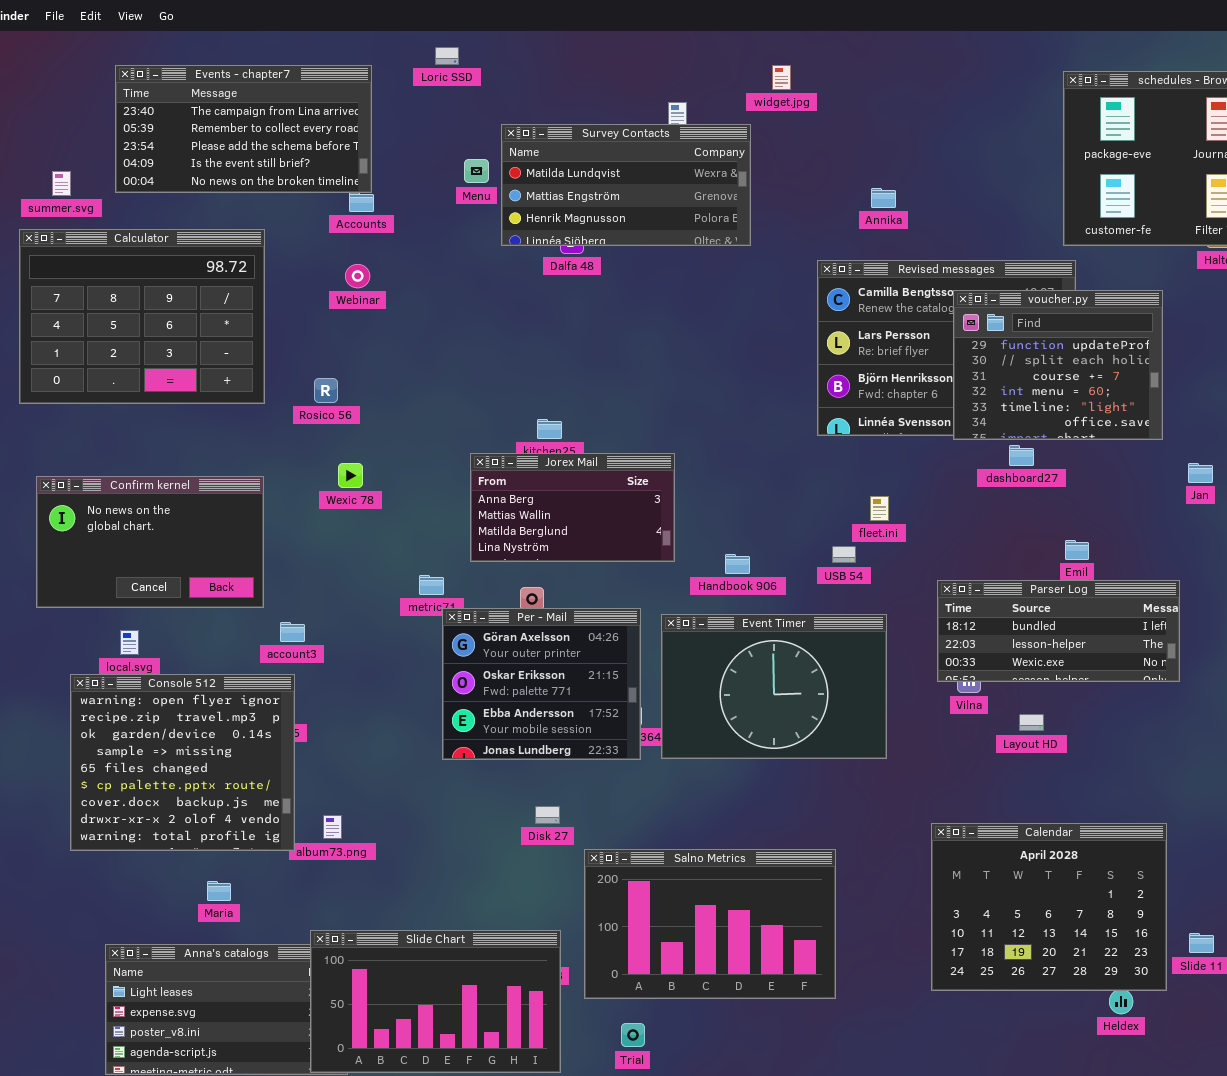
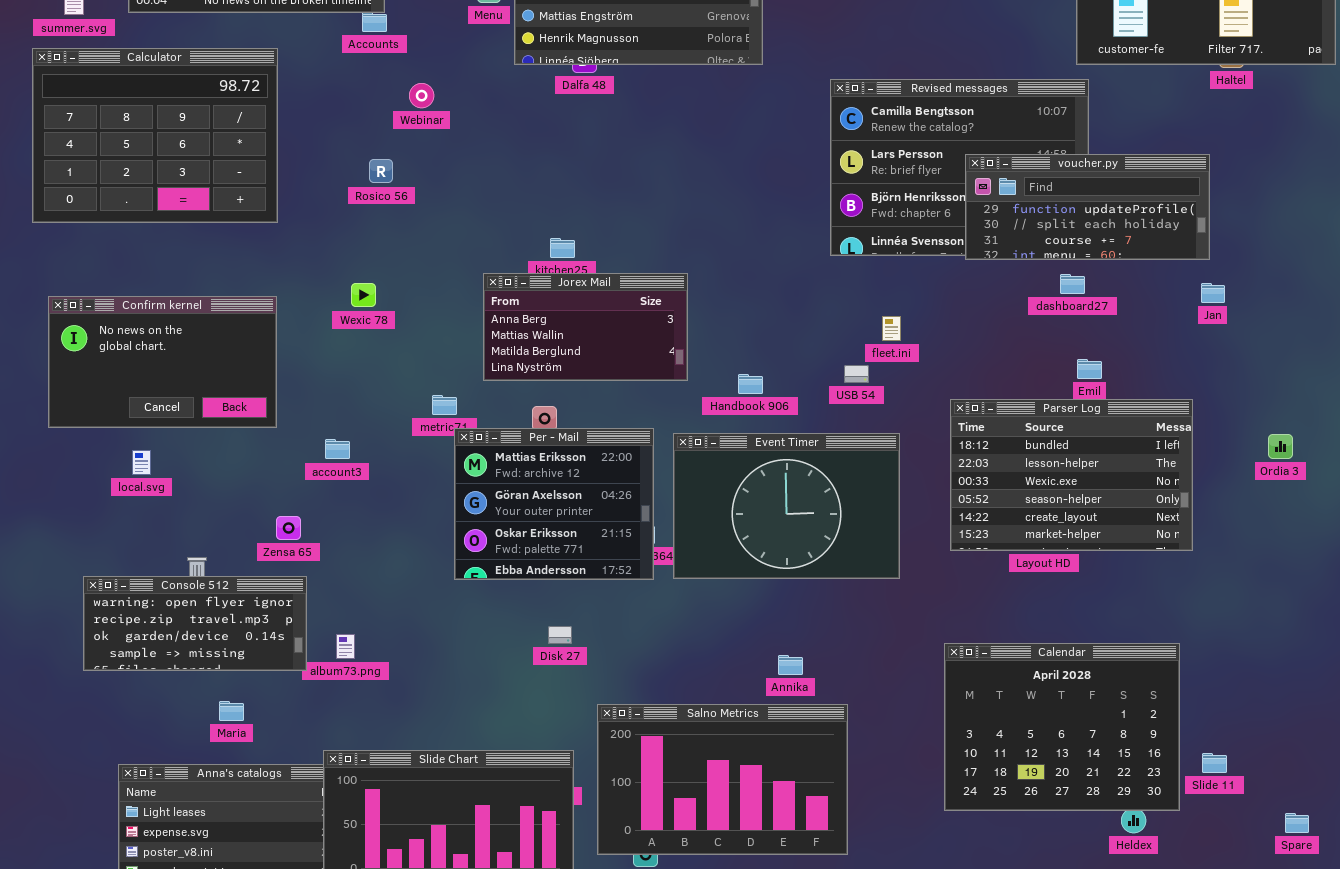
Annika: [871,188,896,208] -> [778,655,803,675], moved
Webinar: [345,264,370,288] -> [409,83,434,108], moved
voucher.py: [953,290,1163,440] -> [965,154,1210,260], resized
Rosico 56: [314,378,338,403] -> [369,159,393,183], moved
dashboard27: [1009,445,1034,466] -> [1060,274,1085,294], moved
Parser Log: [937,580,1180,682] -> [950,399,1193,551], resized
Per - Mail: [442,608,641,760] -> [454,428,654,580], scrolled up 1 row
account3: [280,622,305,642] -> [325,439,350,459], moved
Console 512: [70,674,295,851] -> [83,576,307,671], resized
Salno Metrics: [584,849,836,999] -> [597,704,848,855], moved

